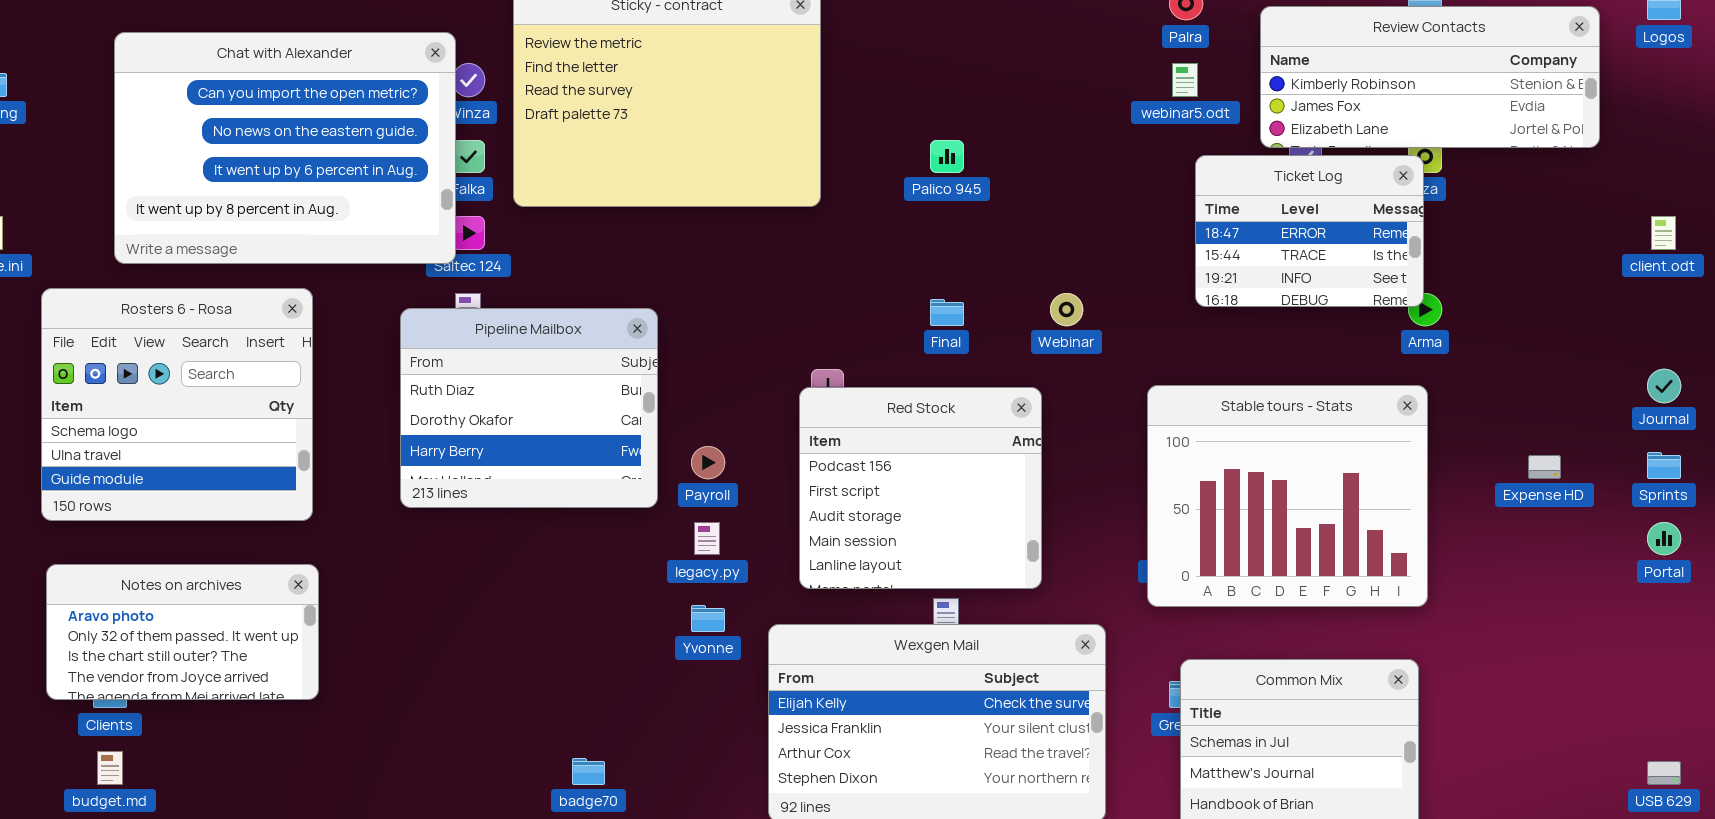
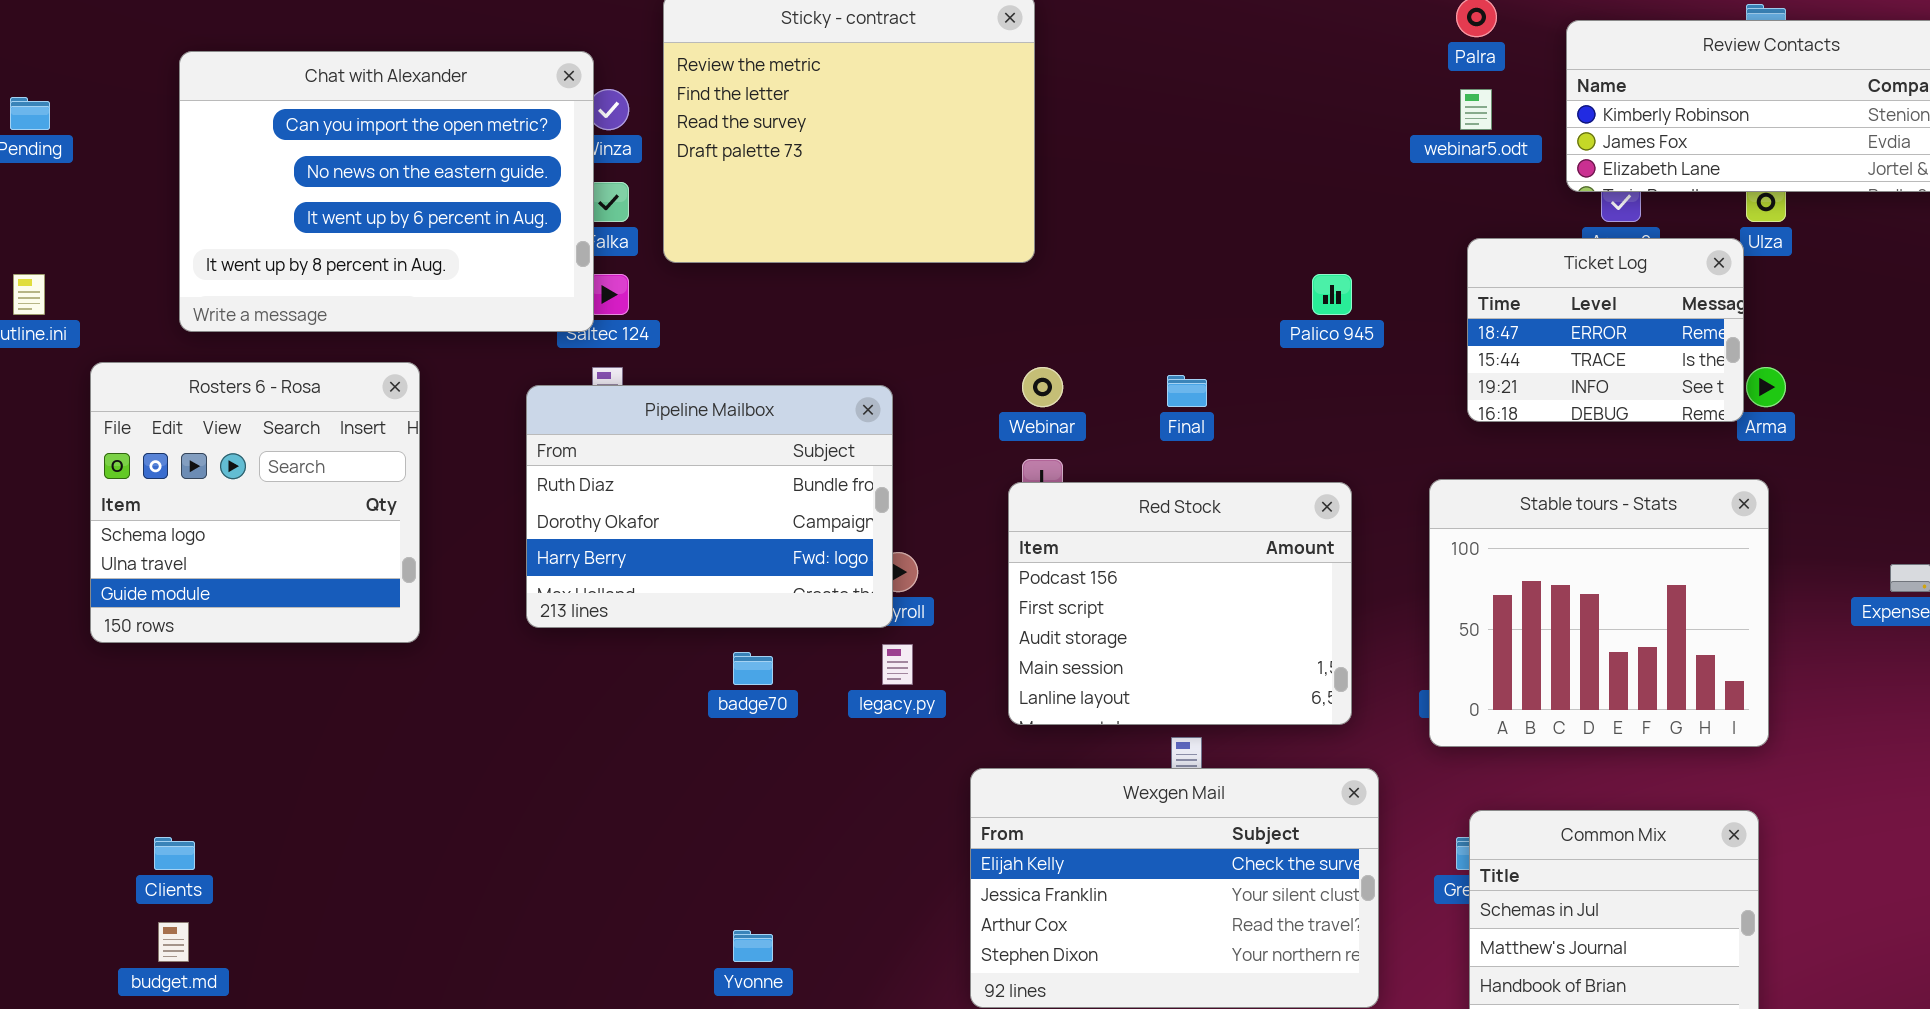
Palico 945: [930,140,964,173] -> [1312,274,1352,315], moved
Ticket Log: [1195,155,1424,307] -> [1467,238,1744,422], moved
Webinar: [1050,293,1083,326] -> [1022,367,1063,407], moved
Pipeline Mailbox: [400,308,658,508] -> [526,385,893,628], resized
Red Stock: [799,387,1042,589] -> [1008,482,1352,725], resized
Notes on archives: [46,564,319,700] -> none, closed
Yvonne: [691,605,725,632] -> [733,930,773,962], moved
badge70: [572,758,605,785] -> [733,652,773,685], moved

